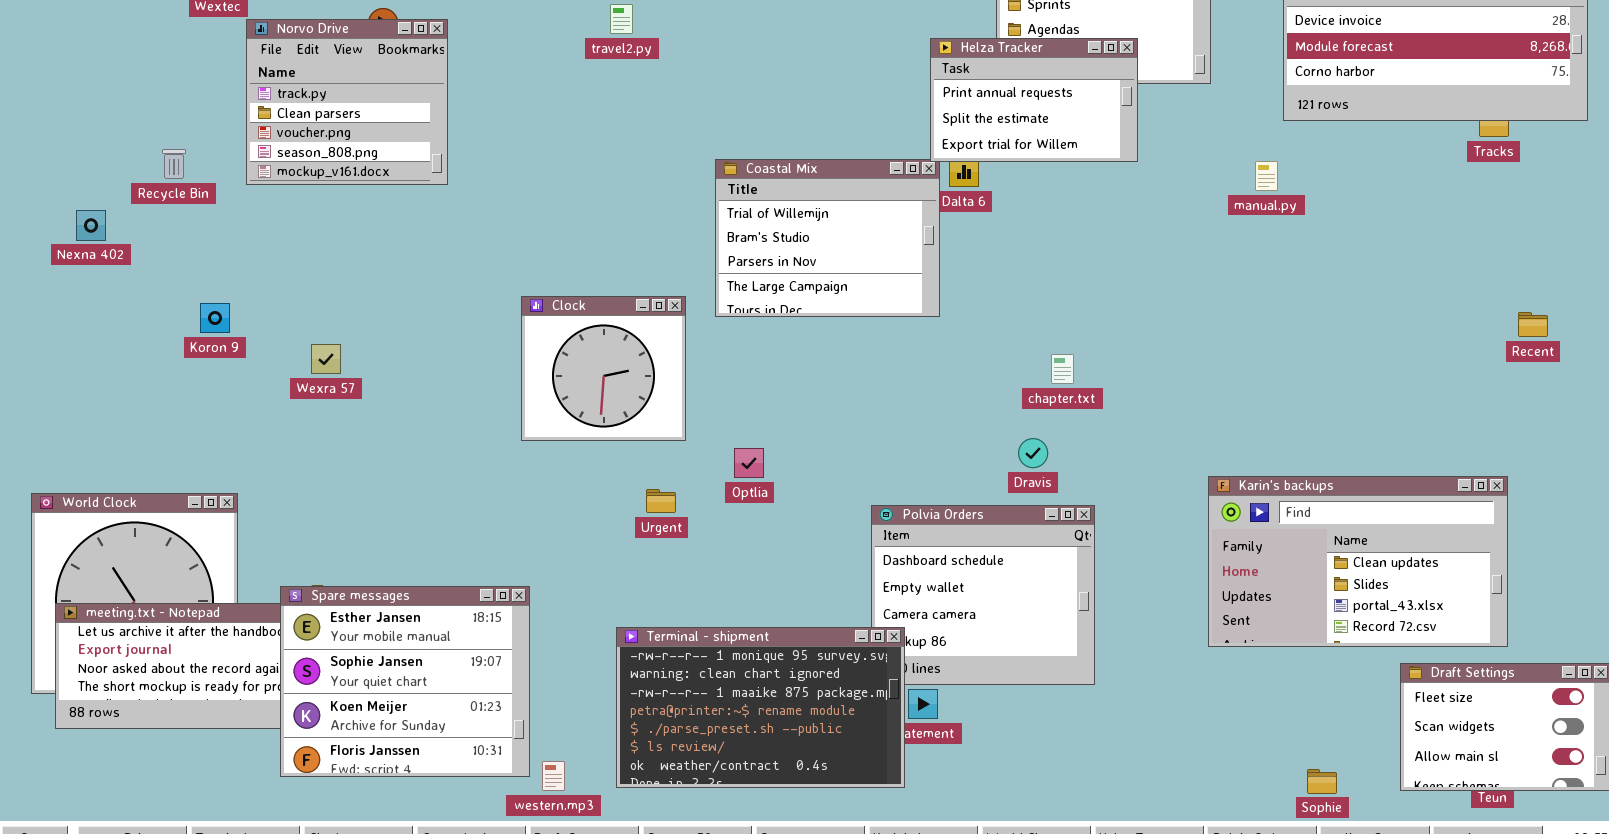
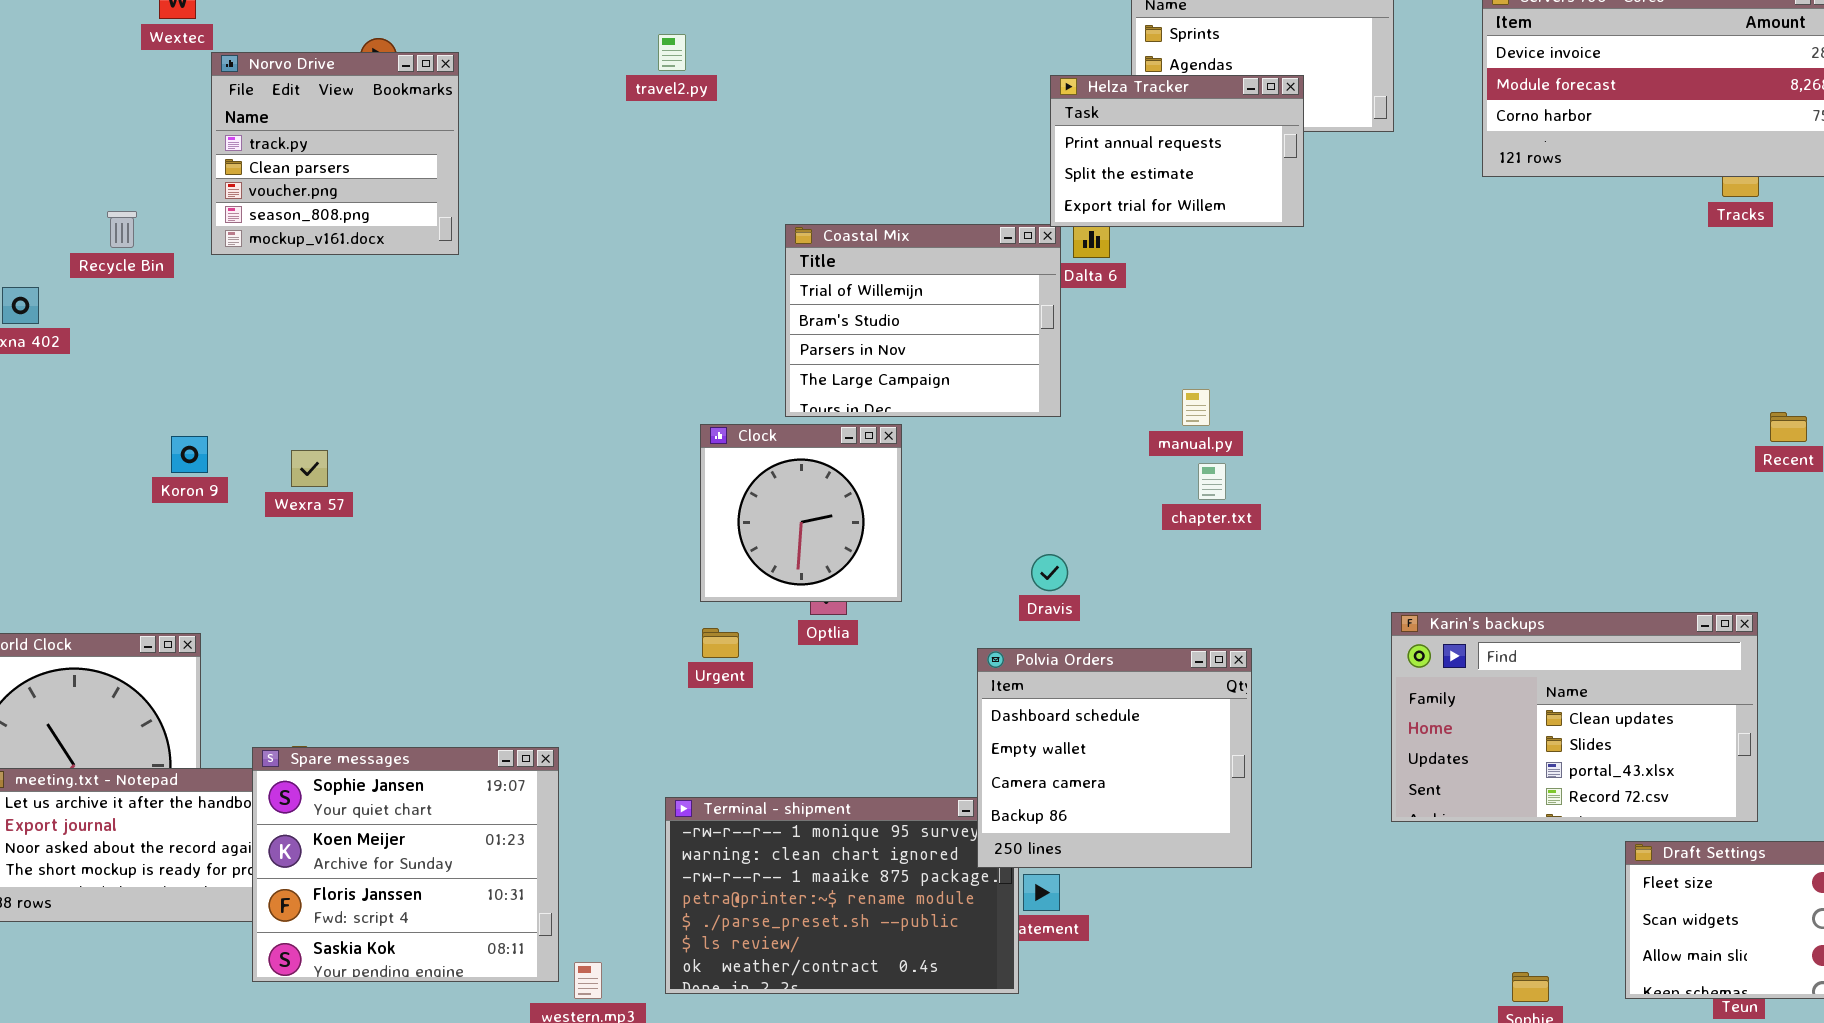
manual.py: [1255,161,1278,191] -> [1182,389,1210,426], moved
Clock: [521,296,686,441] -> [700,424,902,602], moved
Koron 9: [200,303,230,333] -> [171,436,208,473], moved
Dravis: [1018,438,1048,468] -> [1031,554,1068,591], moved
Polvia Orders: [871,505,1095,685] -> [977,648,1252,868], raised
Spare messages: [280,586,530,777] -> [252,747,559,982], scrolled down 1 row

